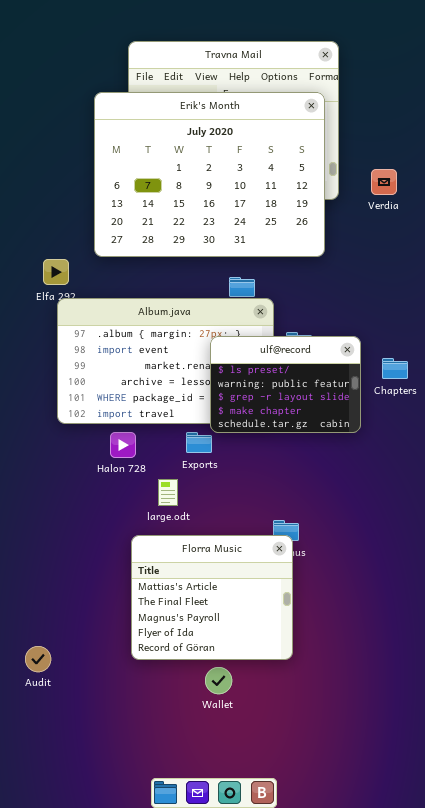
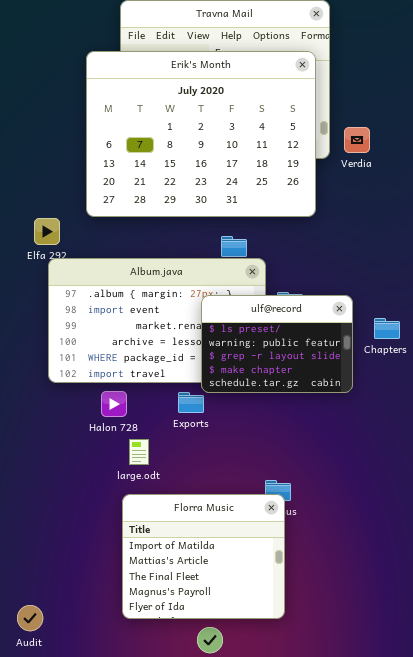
Verdia: [371,169,397,195] -> [344,127,370,153], moved
large.odt: [158,479,178,506] -> [129,439,149,465], moved
Florra Music: [131,535,293,660] -> [122,494,285,619], scrolled up 1 row

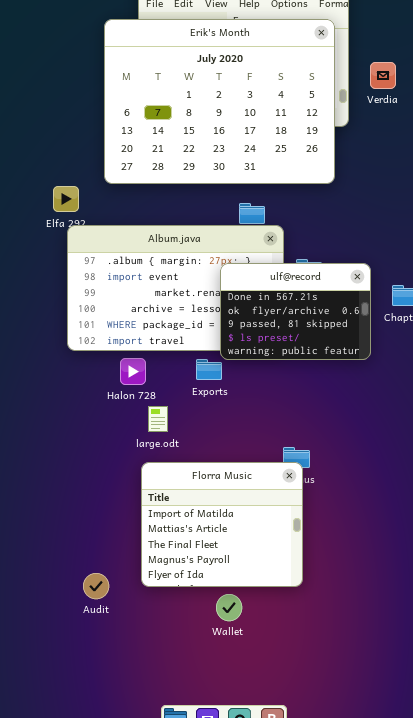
Verdia: [344,127,370,153] -> [370,62,396,89], moved
ulf@record: [201,295,353,393] -> [220,263,371,360], scrolled up 3 rows
Audit: [17,605,43,631] -> [83,573,109,599], moved

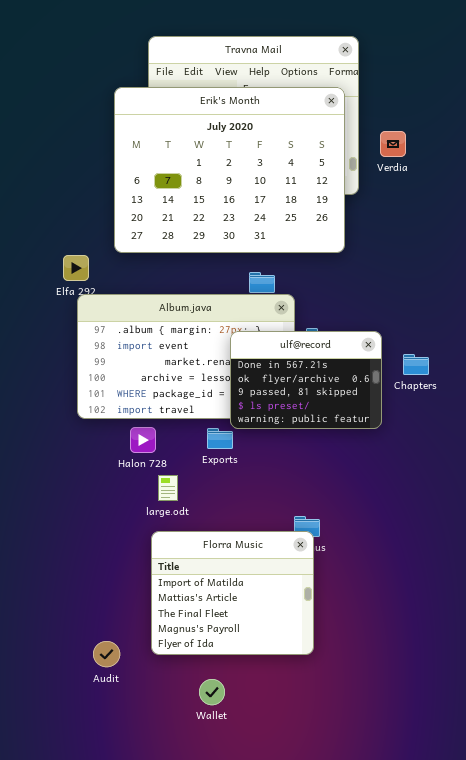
Wallet: [216,594,242,621] -> [199,679,225,705], moved

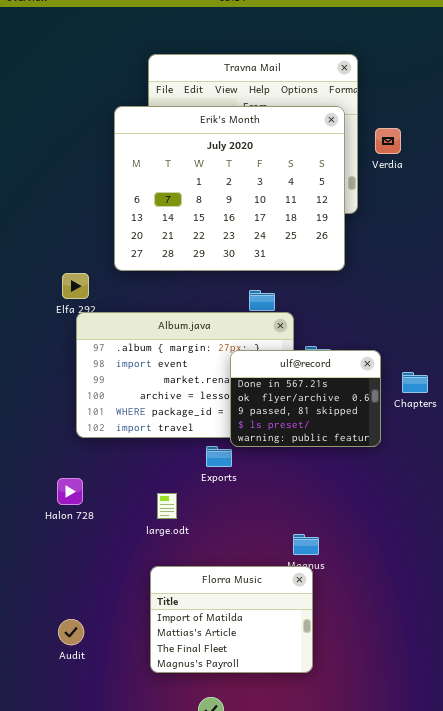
Verdia: [380,131,406,157] -> [375,128,401,154], moved
Halon 728: [130,427,156,453] -> [57,478,83,505], moved
Florra Music: [151,531,314,655] -> [150,566,313,673], resized
Audit: [93,641,120,667] -> [58,619,84,645], moved

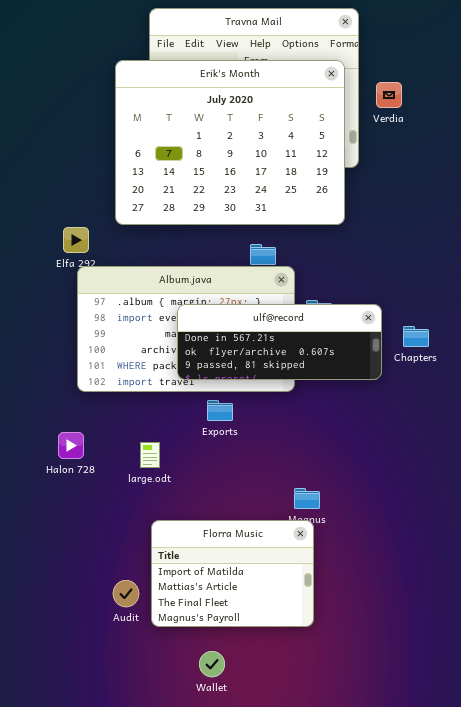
ulf@record: [230,350,381,447] -> [177,304,382,380], resized
large.odt: [157,493,177,519] -> [140,442,160,468], moved
Audit: [58,619,84,645] -> [113,580,139,607], moved

